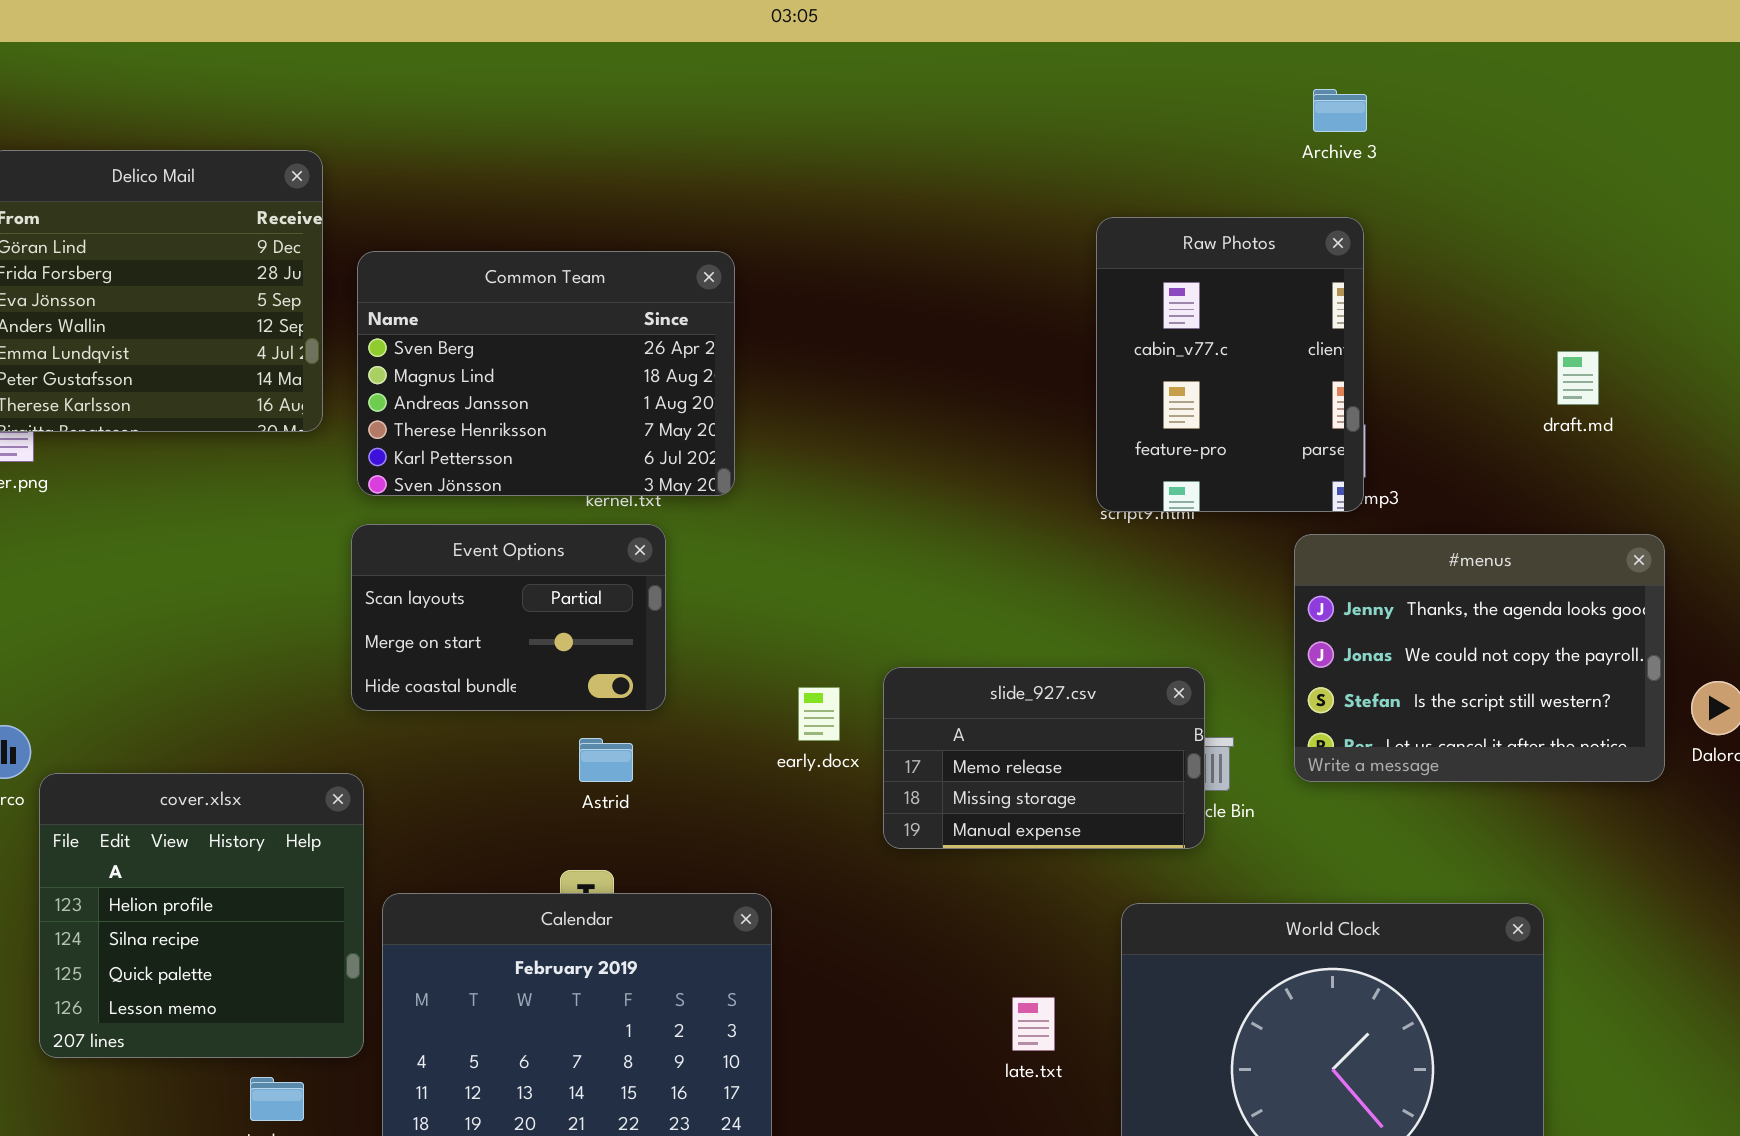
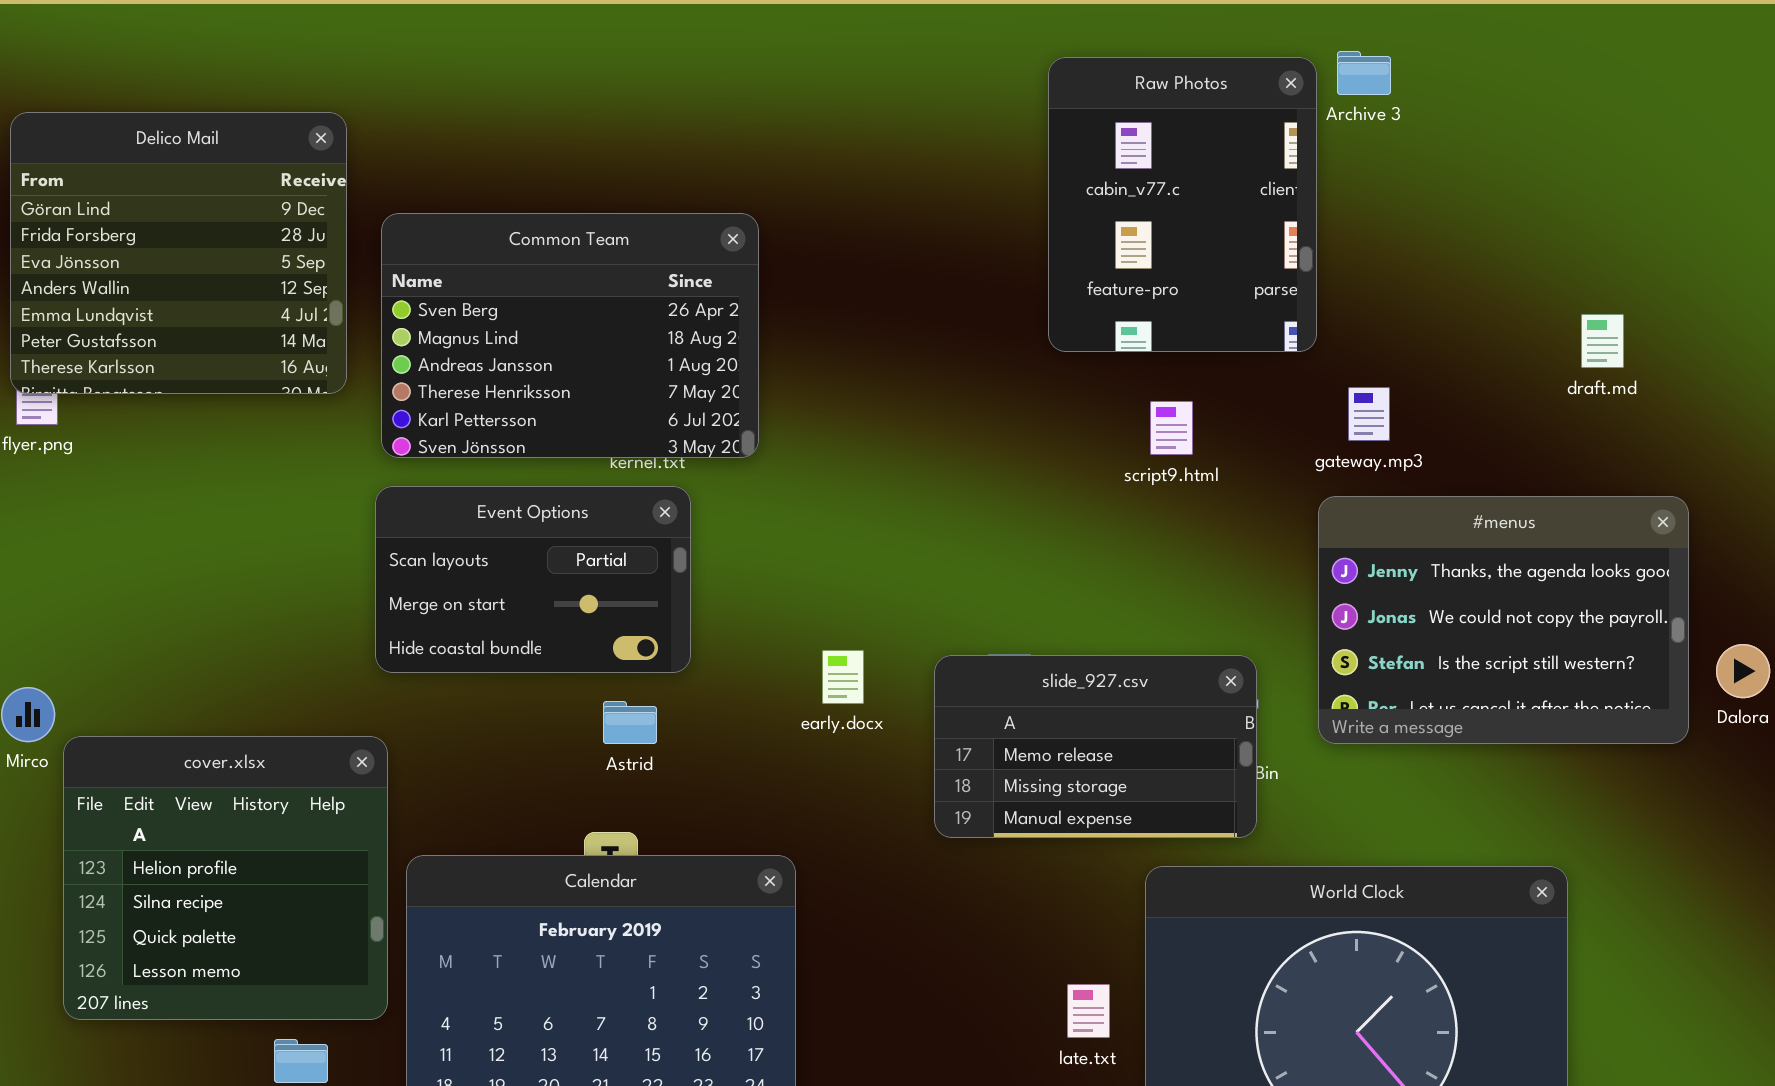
Raw Photos: [1096,217,1364,512] -> [1048,57,1317,352], moved
slide_927.csv: [883,667,1205,849] -> [934,655,1257,838], moved
late.txt: [1012,997,1055,1051] -> [1067,984,1110,1038], moved

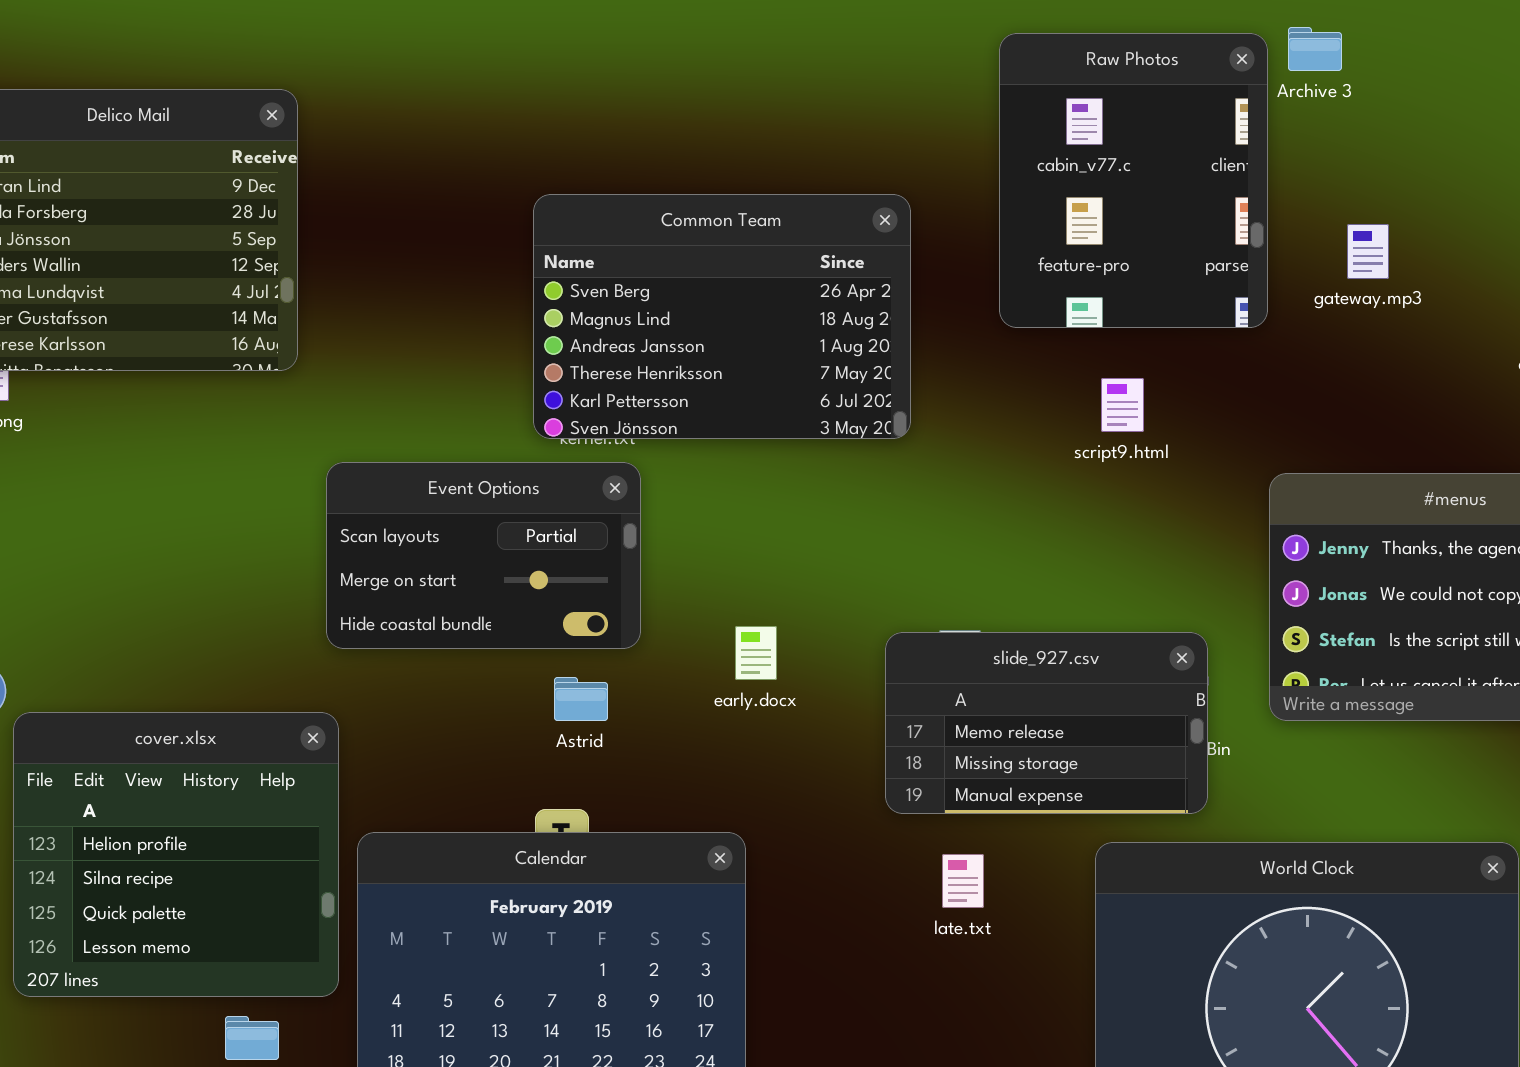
Common Team: [381,213,759,458] -> [533,194,911,439], moved
gateway.mp3: [1348,387,1390,441] -> [1347,224,1389,279], moved
early.docx: [822,650,864,704] -> [735,626,777,680], moved
late.txt: [1067,984,1110,1038] -> [942,854,984,908], moved

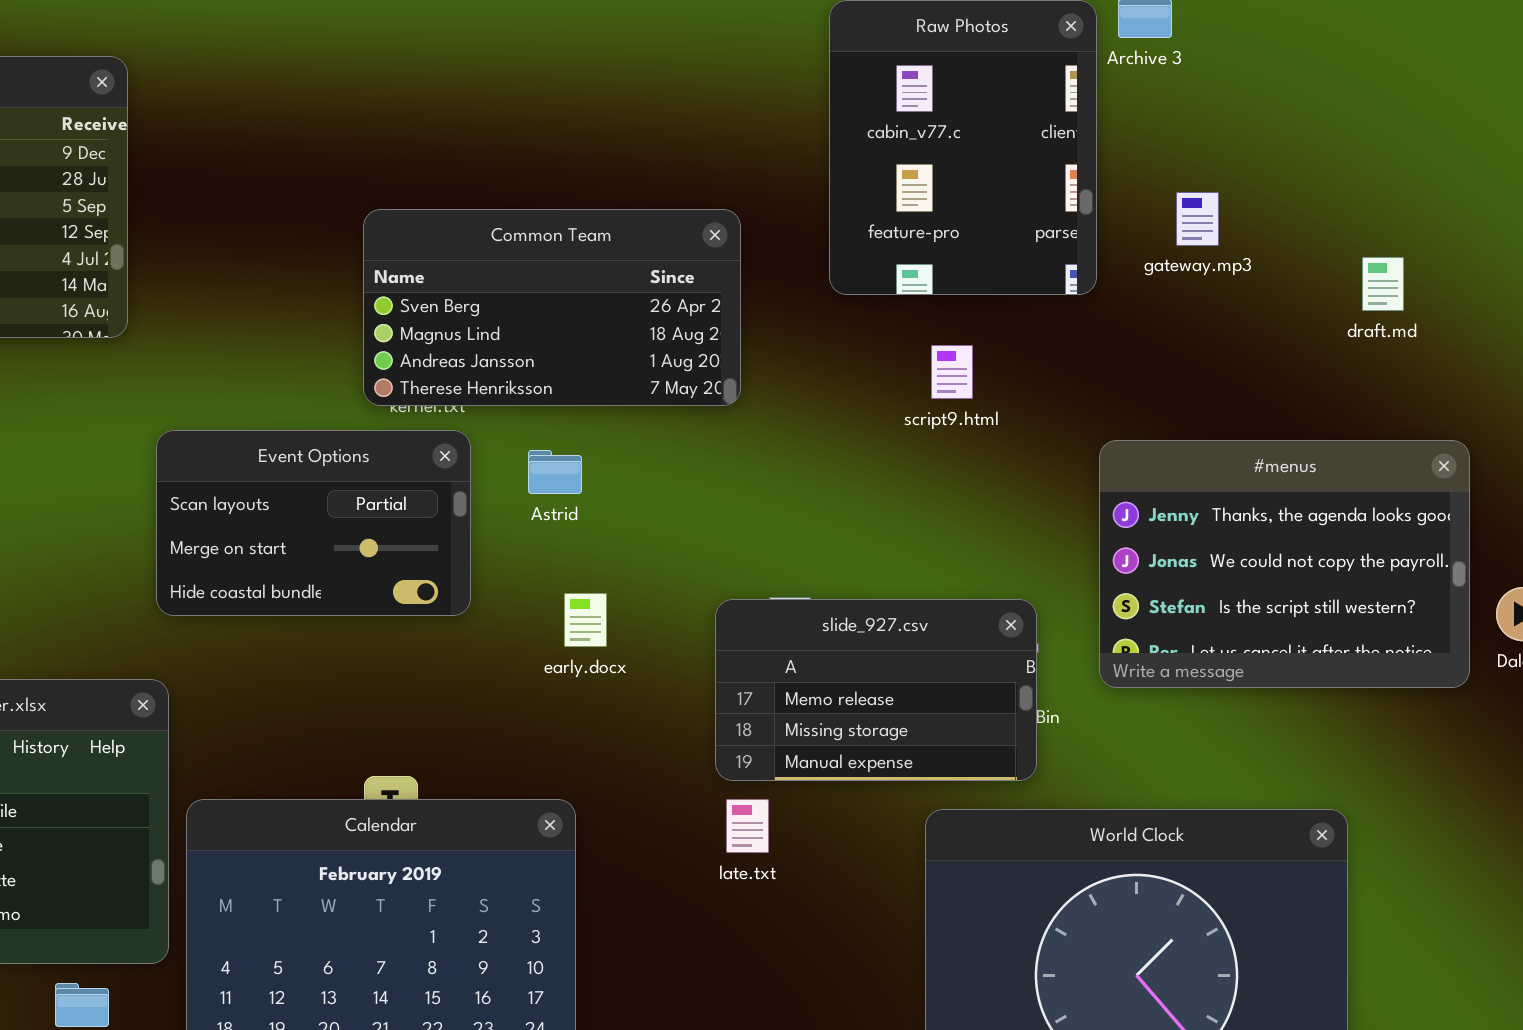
Common Team: [533,194,911,439] -> [363,209,741,406], resized
Astrid: [554,677,608,721] -> [528,450,582,494], moved
late.txt: [942,854,984,908] -> [726,799,769,853], moved

